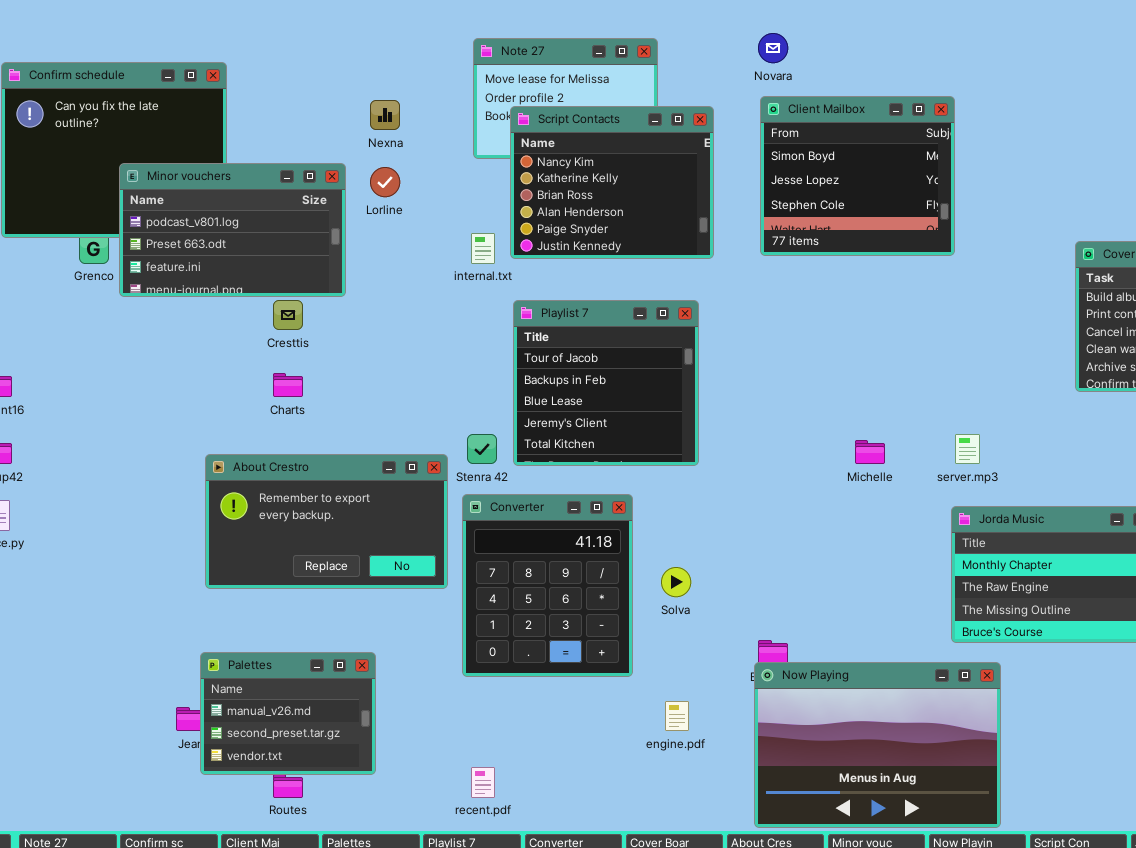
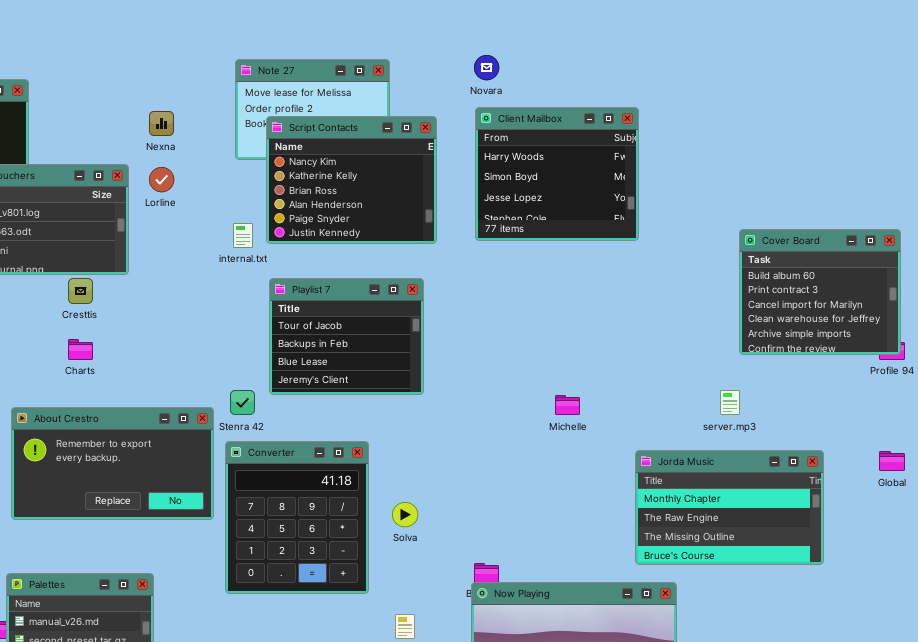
Client Mailbox: [760,96,955,256] -> [475,107,639,241], scrolled up 1 row
Playlist 7: [513,300,699,466] -> [269,278,424,395], resized
server.mp3: [955,434,980,464] -> [720,390,740,415], moved

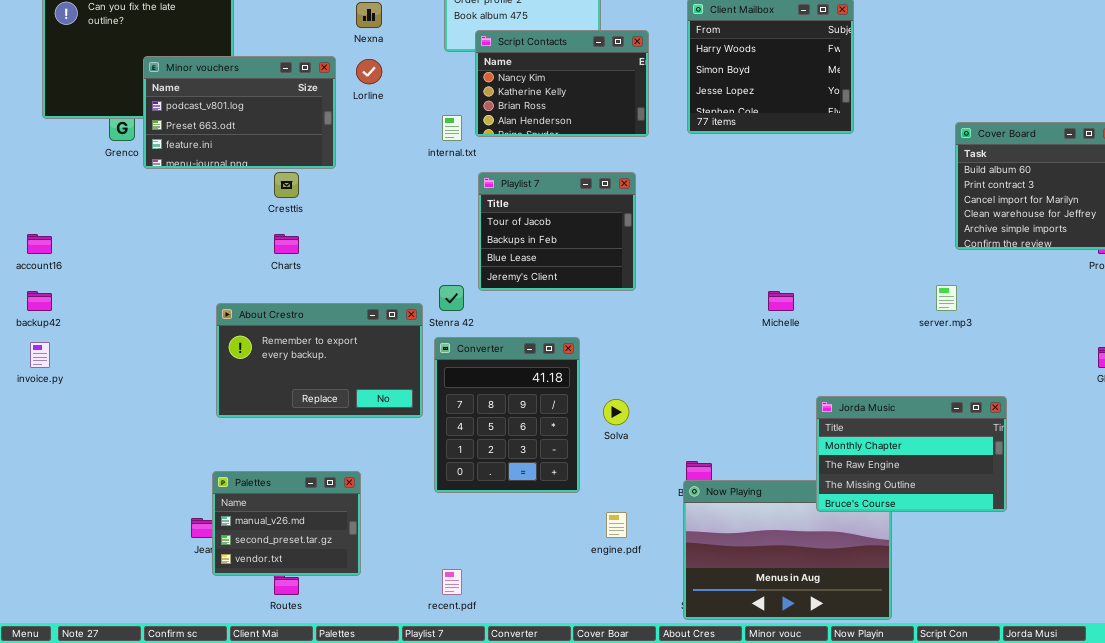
Script Contacts: [266,116,437,244] -> [475,30,649,137], resized
Jorda Music: [635,450,824,565] -> [816,396,1007,512], moved

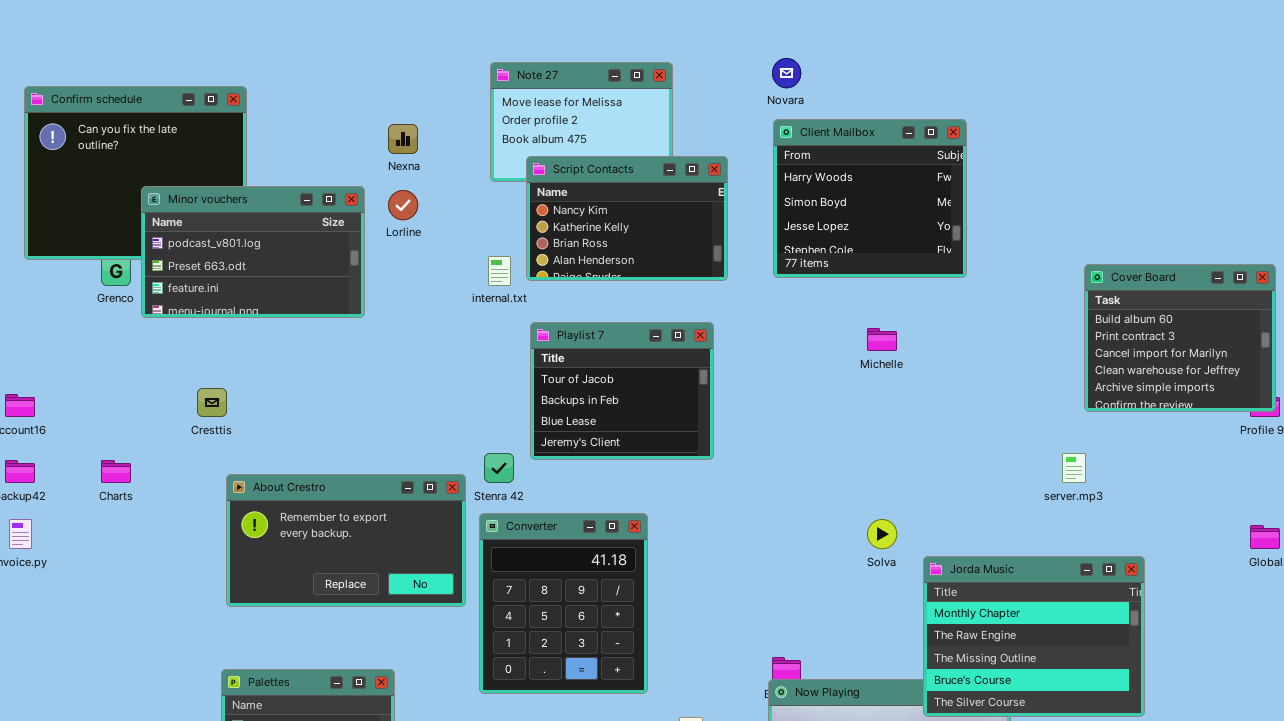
Cresttis: [274,172,299,198] -> [197,388,227,417], moved
Charts: [274,234,299,254] -> [101,460,131,483], moved
Michelle: [768,291,794,311] -> [867,328,897,351], moved
Jorda Music: [816,396,1007,512] -> [923,556,1145,717], resized
Solva: [603,399,629,425] -> [867,519,897,549], moved

